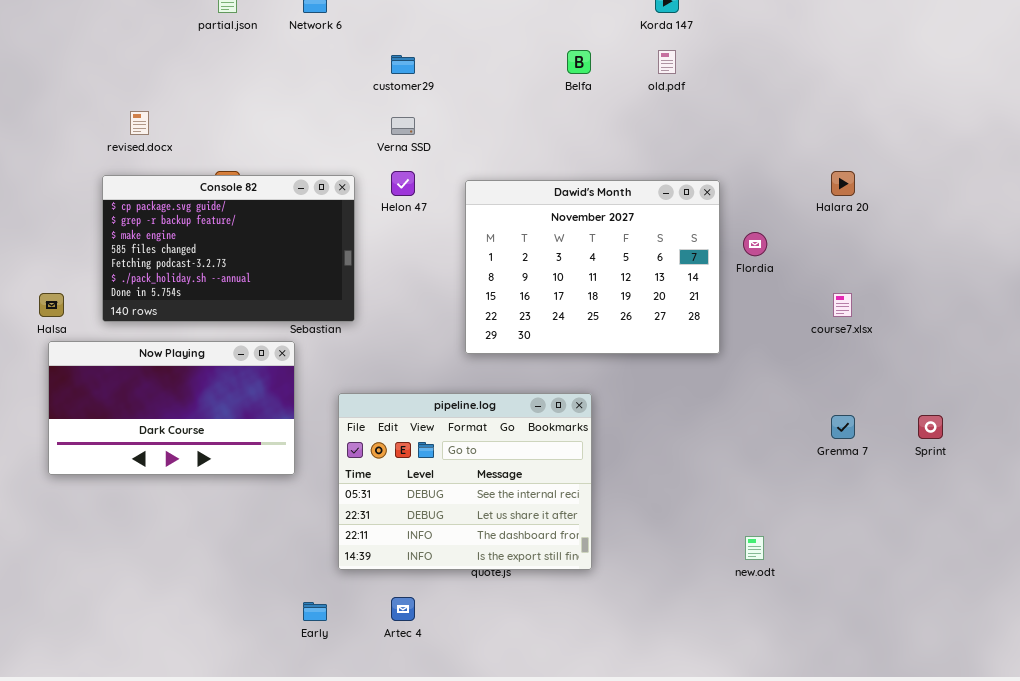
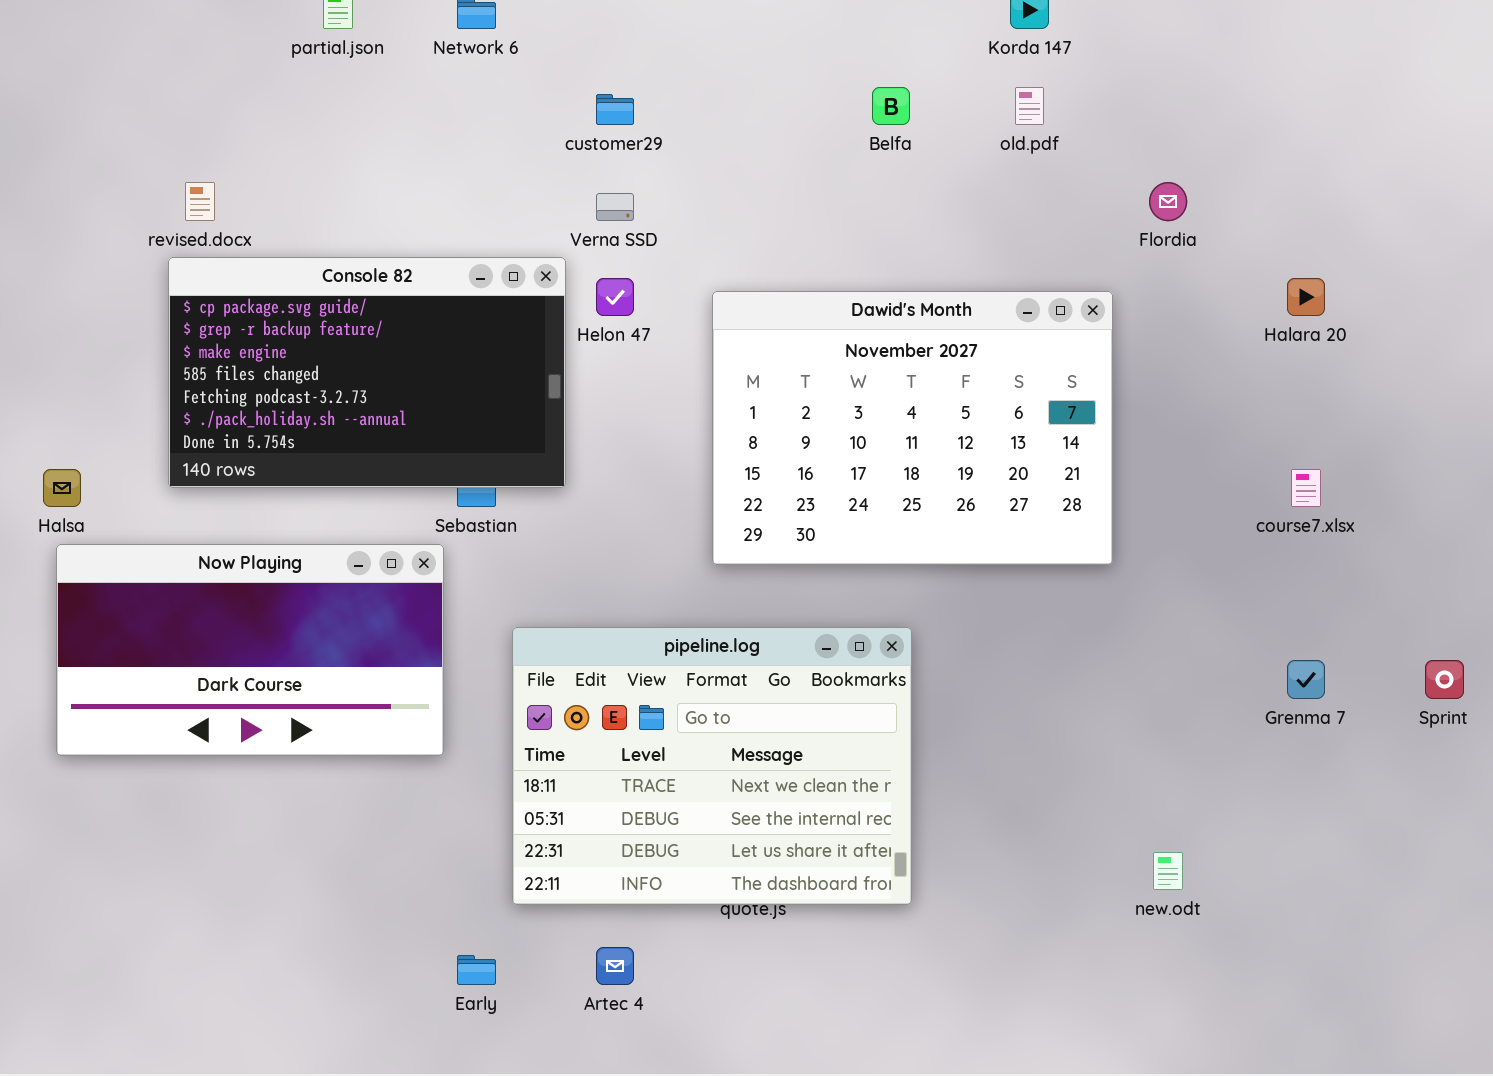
Console 82: [102,175,355,322] -> [168,257,566,488], moved
Flordia: [743,232,767,256] -> [1149,182,1187,221], moved
pipeline.log: [338,393,592,570] -> [512,627,912,905], scrolled up 1 row

